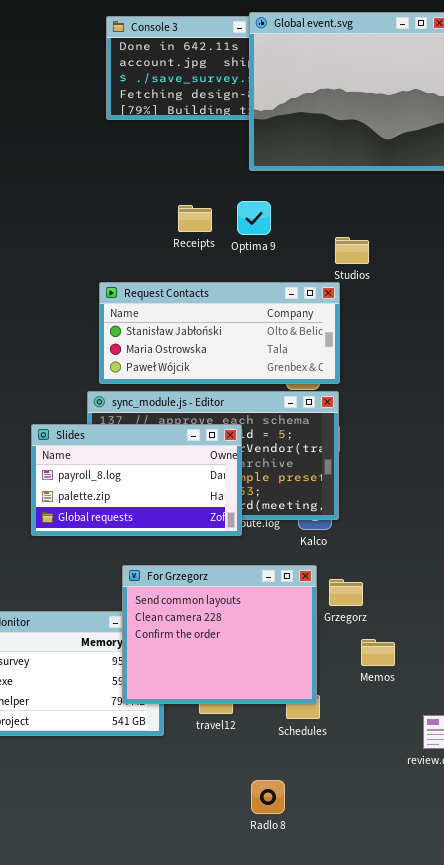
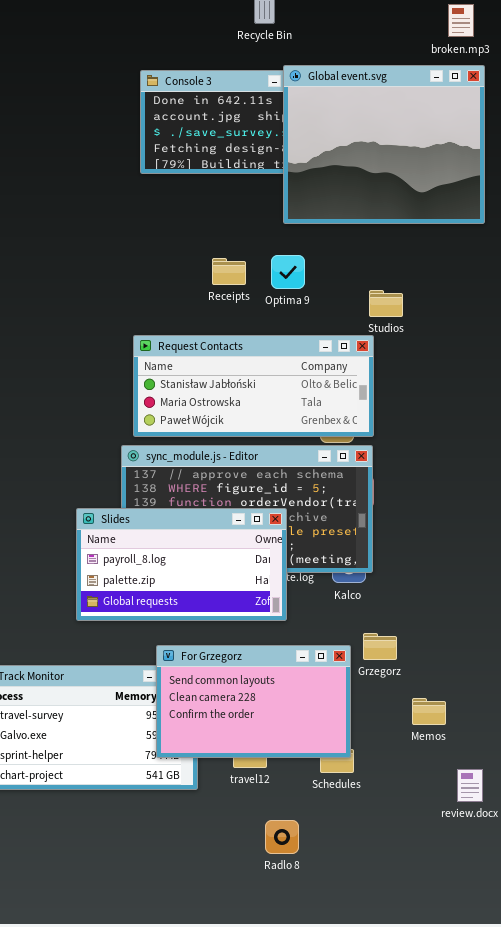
Slides: [31,424,242,536] -> [76,508,287,621], moved
For Grzegorz: [122,565,317,704] -> [156,645,351,758], resized
Memos: [361,639,395,666] -> [412,698,446,725], moved
Radlo 8: [251,780,285,814] -> [265,820,299,854], moved

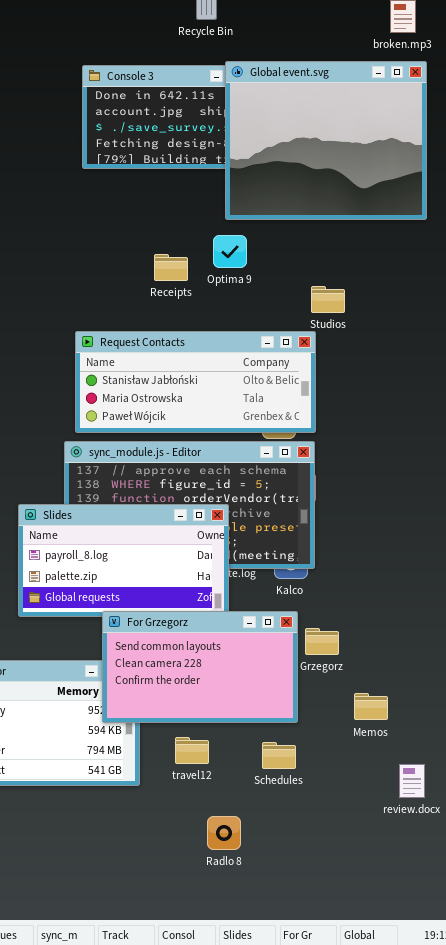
Optima 9: [271,255,305,289] -> [213,235,247,268], moved
For Grzegorz: [156,645,351,758] -> [102,611,298,723], moved

